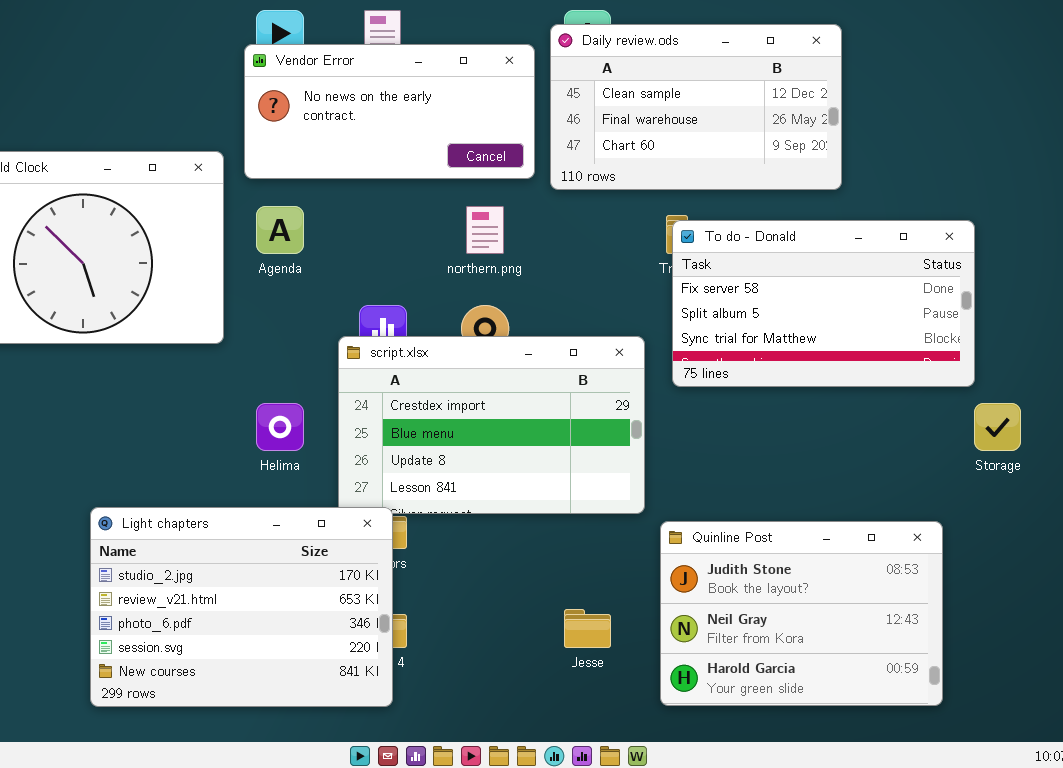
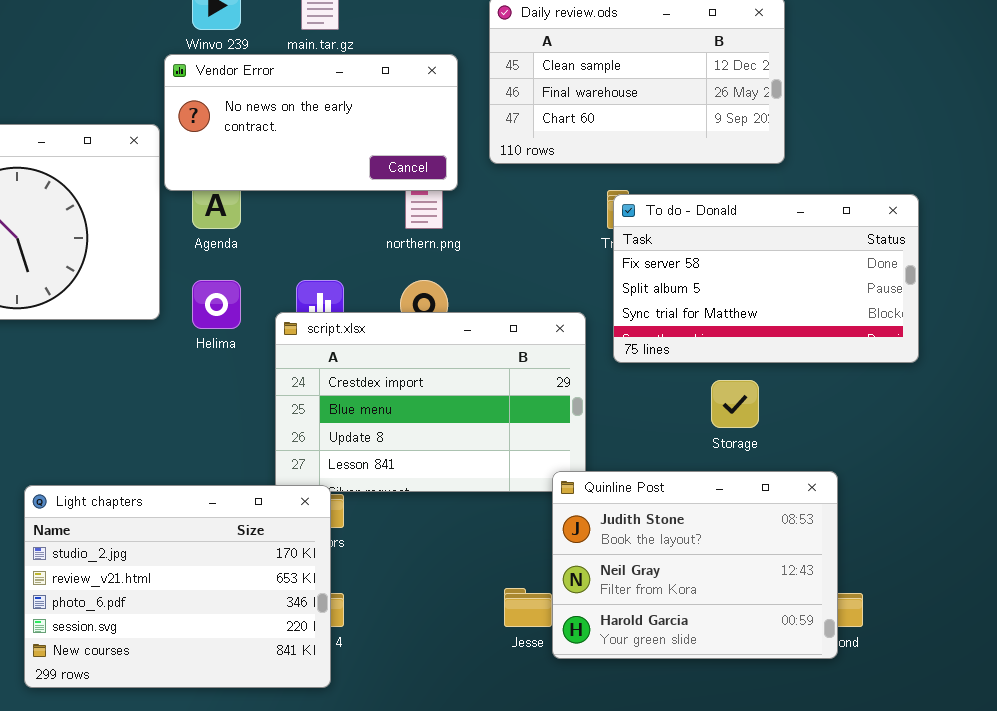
Vendor Error: [244,44,535,179] -> [164,54,458,191], moved
Helima: [256,403,304,451] -> [192,280,241,329], moved
Storage: [974,403,1021,451] -> [711,380,759,428], moved
Quinline Post: [660,521,943,706] -> [552,471,838,659], moved

